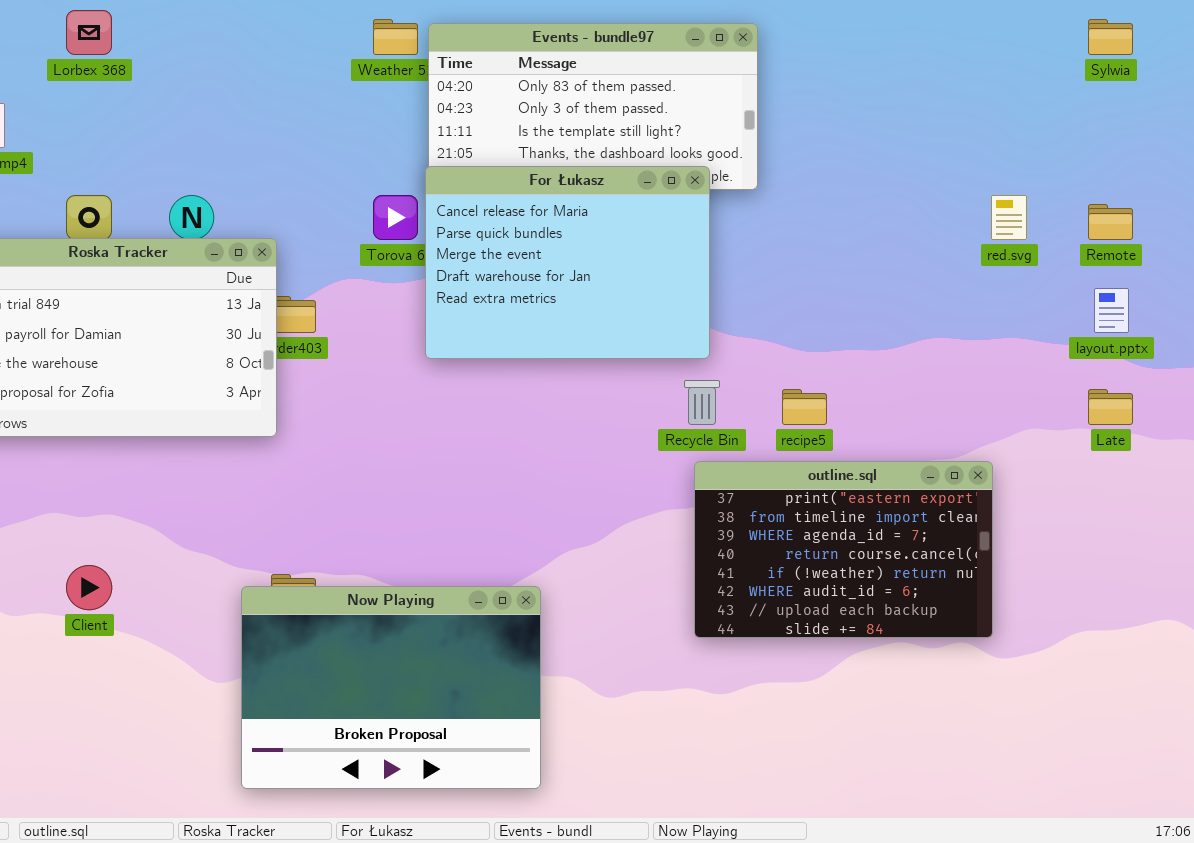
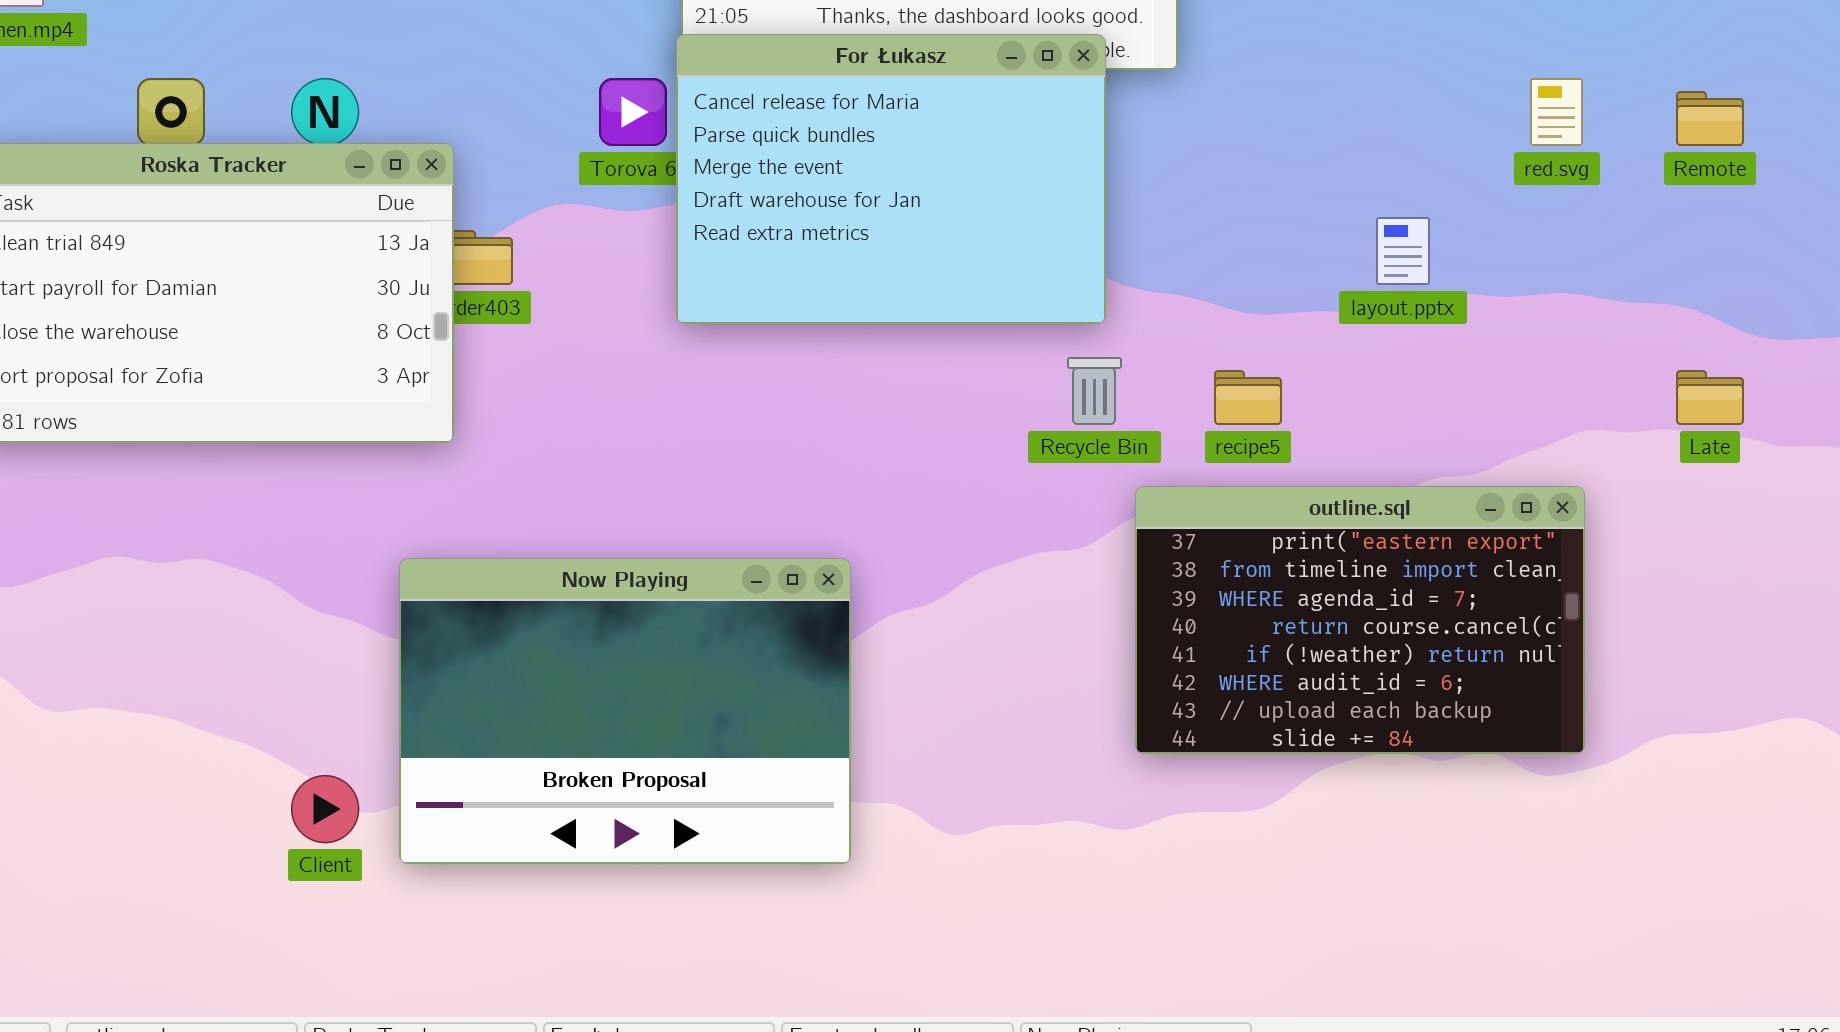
layout.pptx: [1094,288,1129,333] -> [1376,217,1430,285], moved
outline.sql: [694,461,993,638] -> [1135,486,1585,754], moved
Client: [66,565,112,610] -> [291,775,359,843], moved
Now Playing: [241,586,541,789] -> [399,558,851,864], moved

